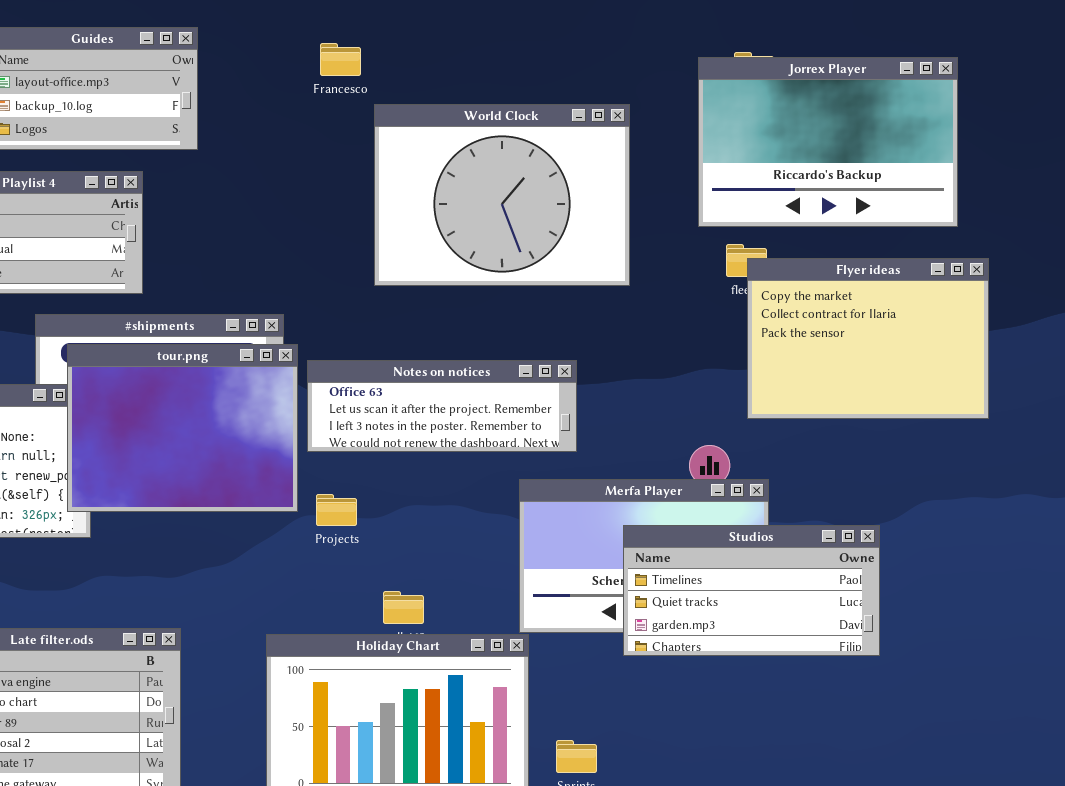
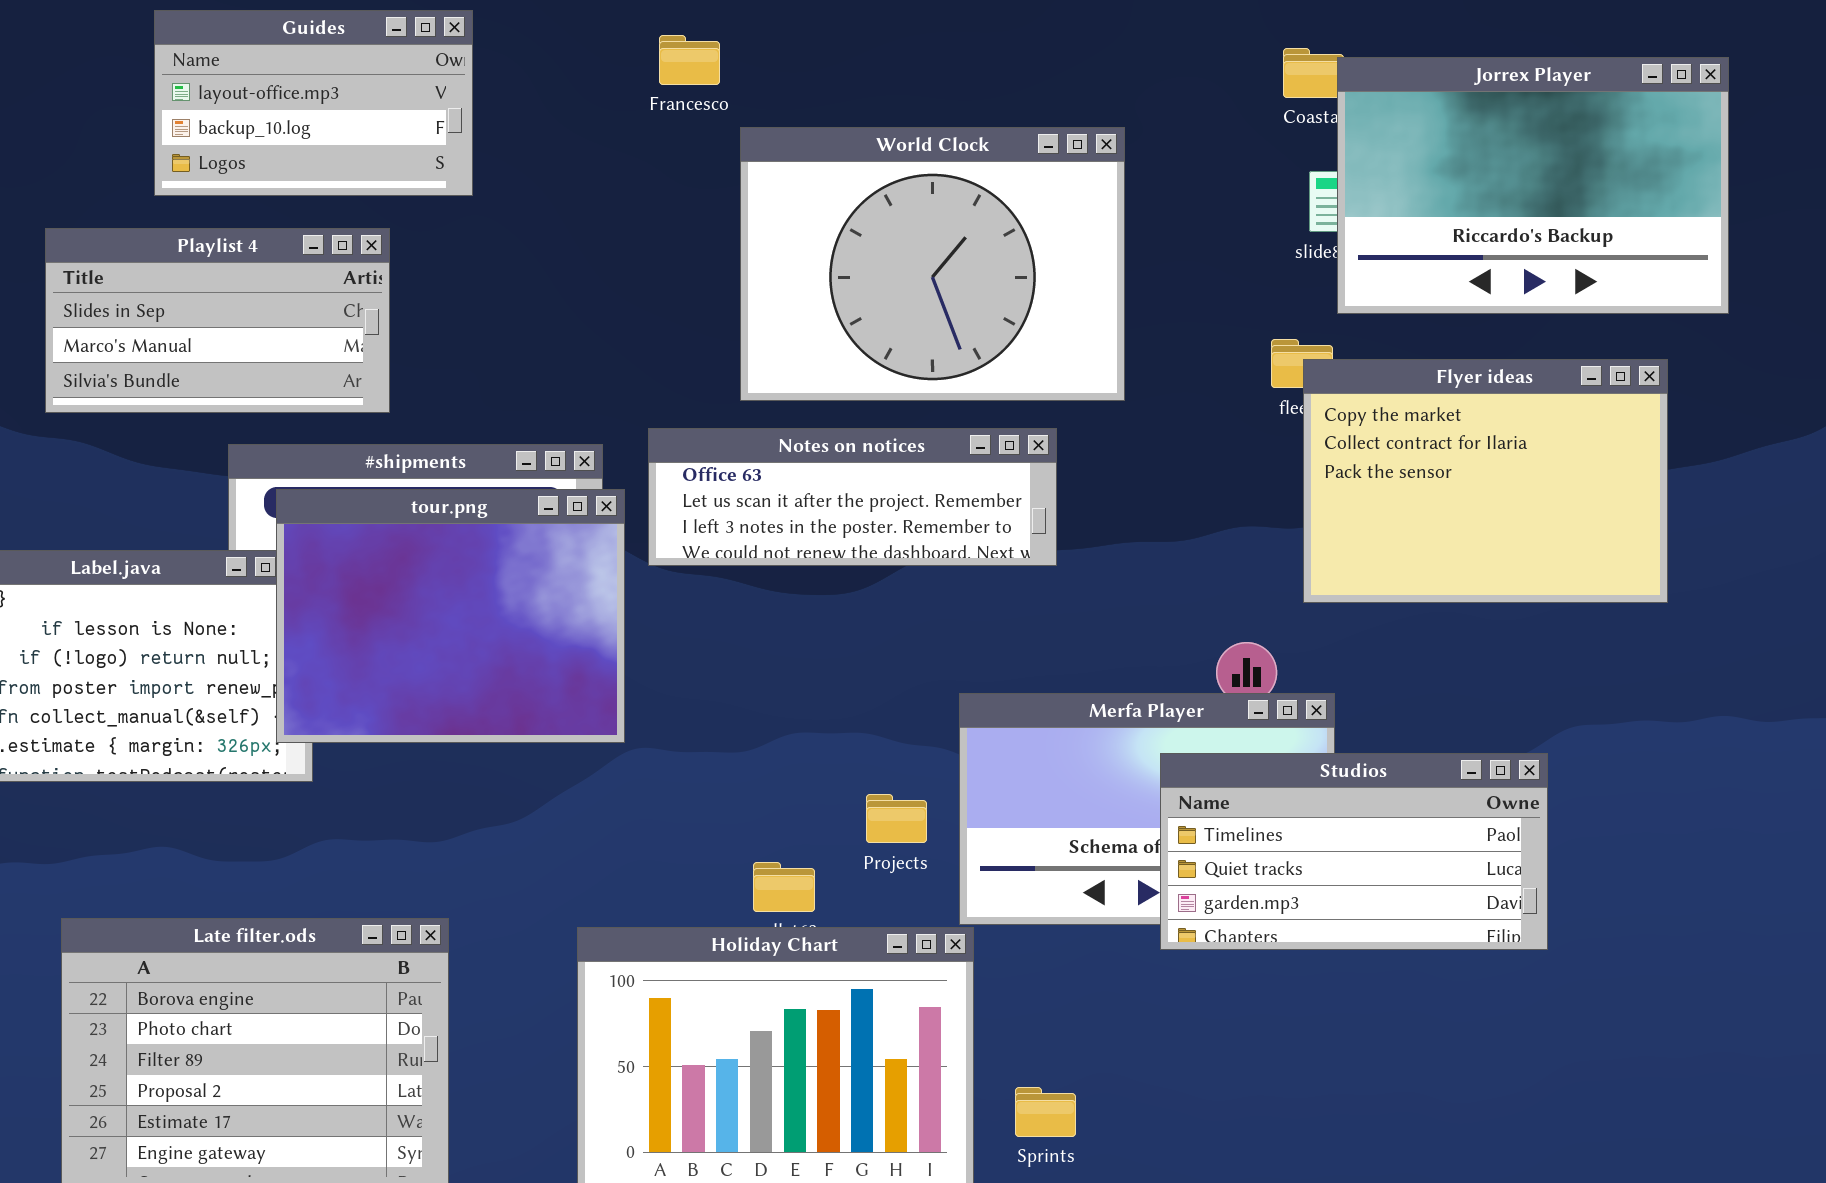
Jorrex Player: [698,57,958,227] -> [1337,57,1729,314], moved
Notes on notices: [307,360,577,452] -> [648,428,1057,566], moved
Projects: [316,494,357,526] -> [866,794,927,843], moved
Studios: [623,525,880,656] -> [1160,753,1548,950], moved

